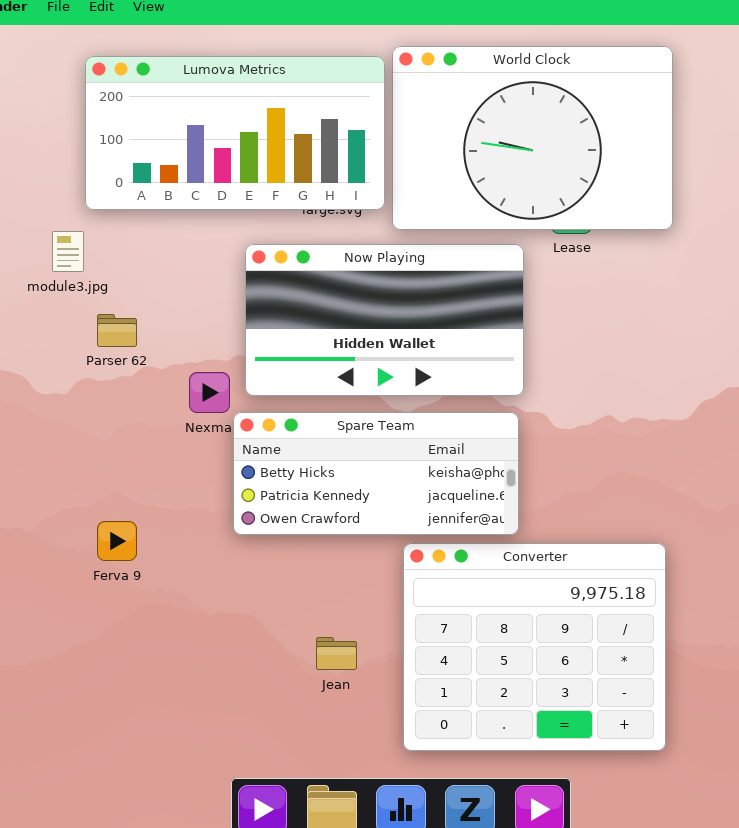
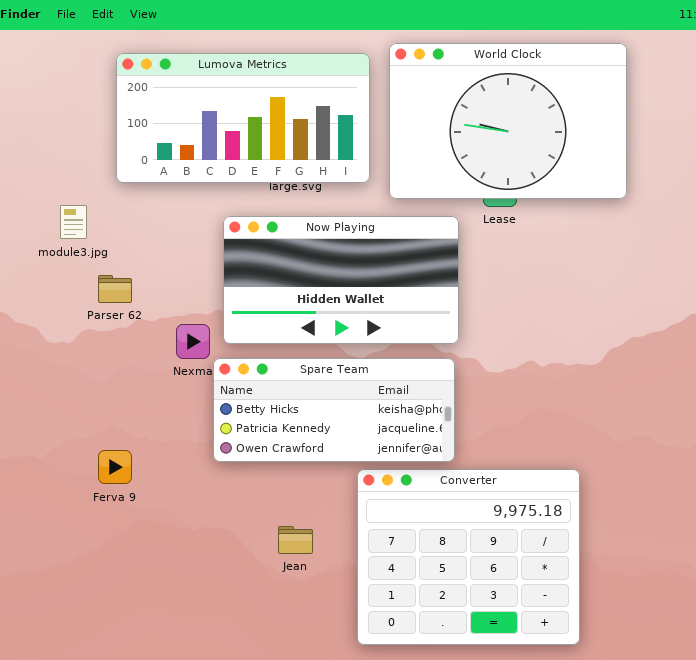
World Clock: [392,46,673,230] -> [389,43,627,199], moved
Lumova Metrics: [85,56,385,210] -> [116,53,370,183], moved
Jean: [316,637,357,670] -> [278,526,313,554], moved

